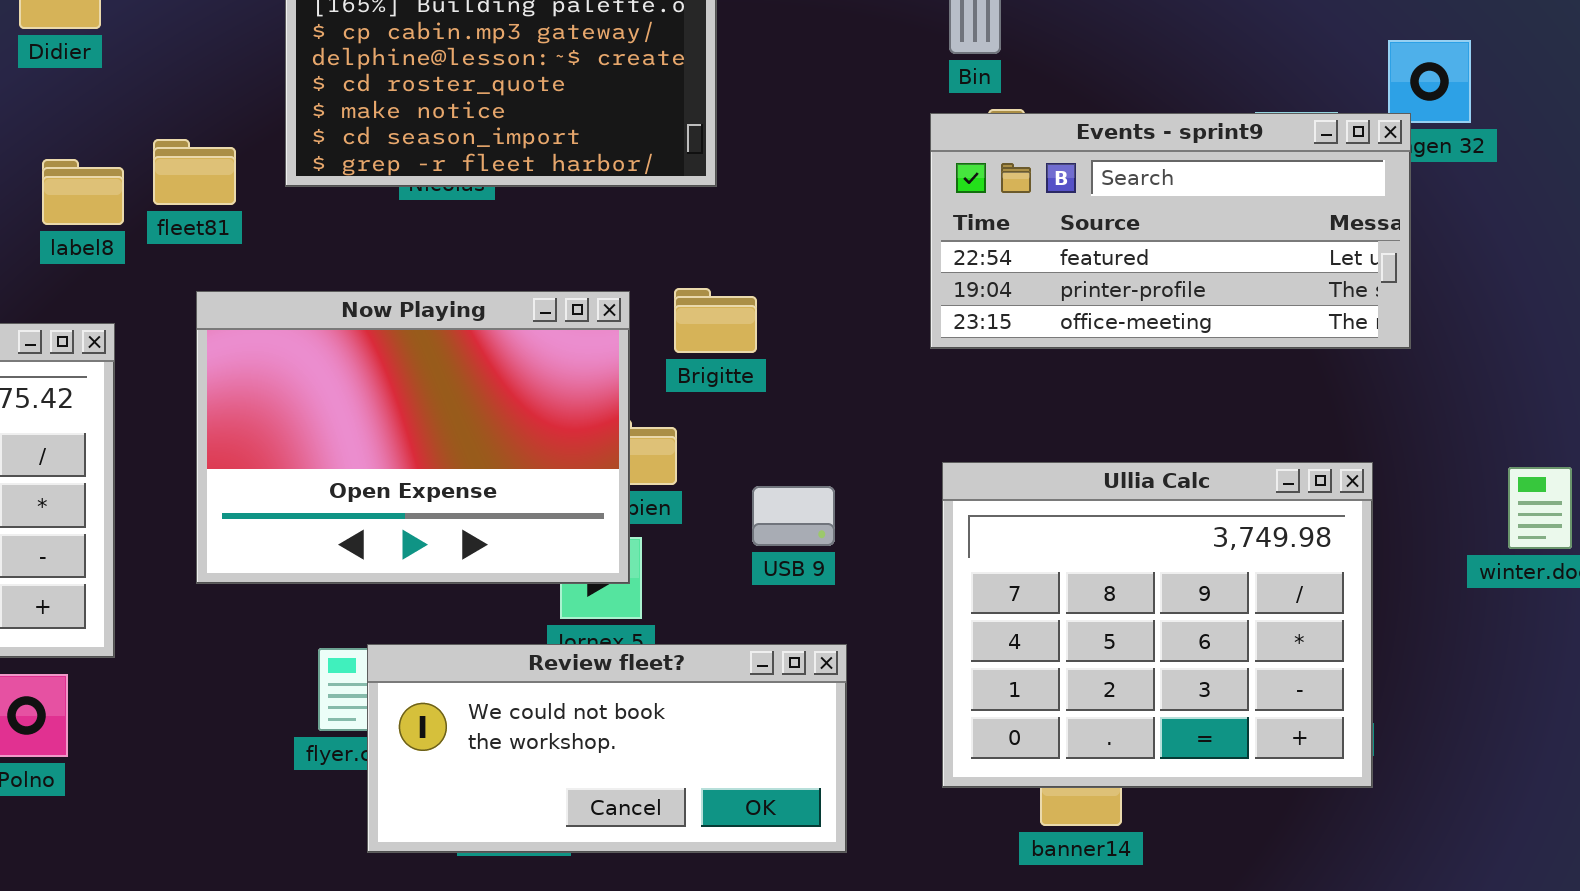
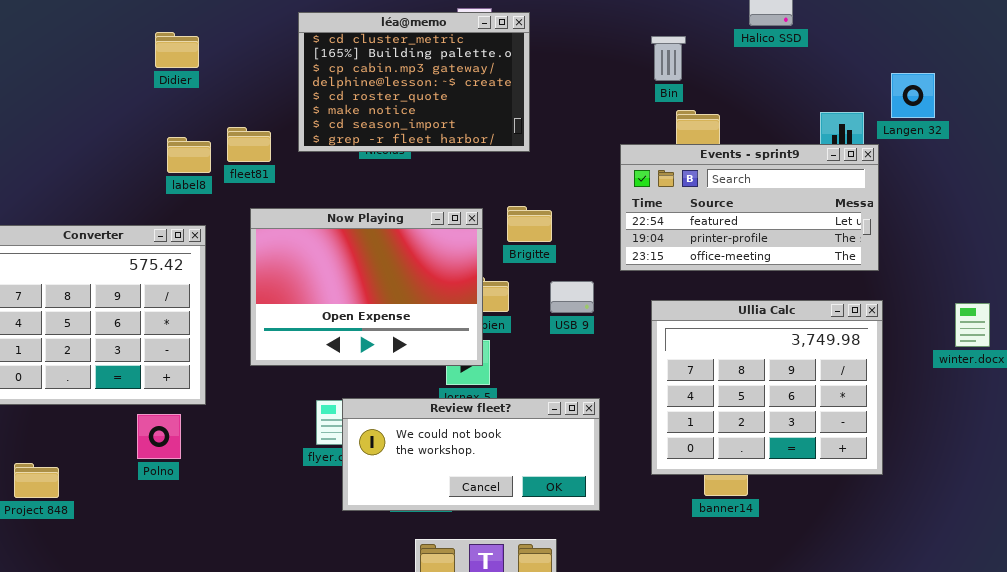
Events - sprint9: [930,113,1411,349] -> [620,144,879,271], moved
USB 9: [752,486,835,546] -> [550,281,594,313], moved

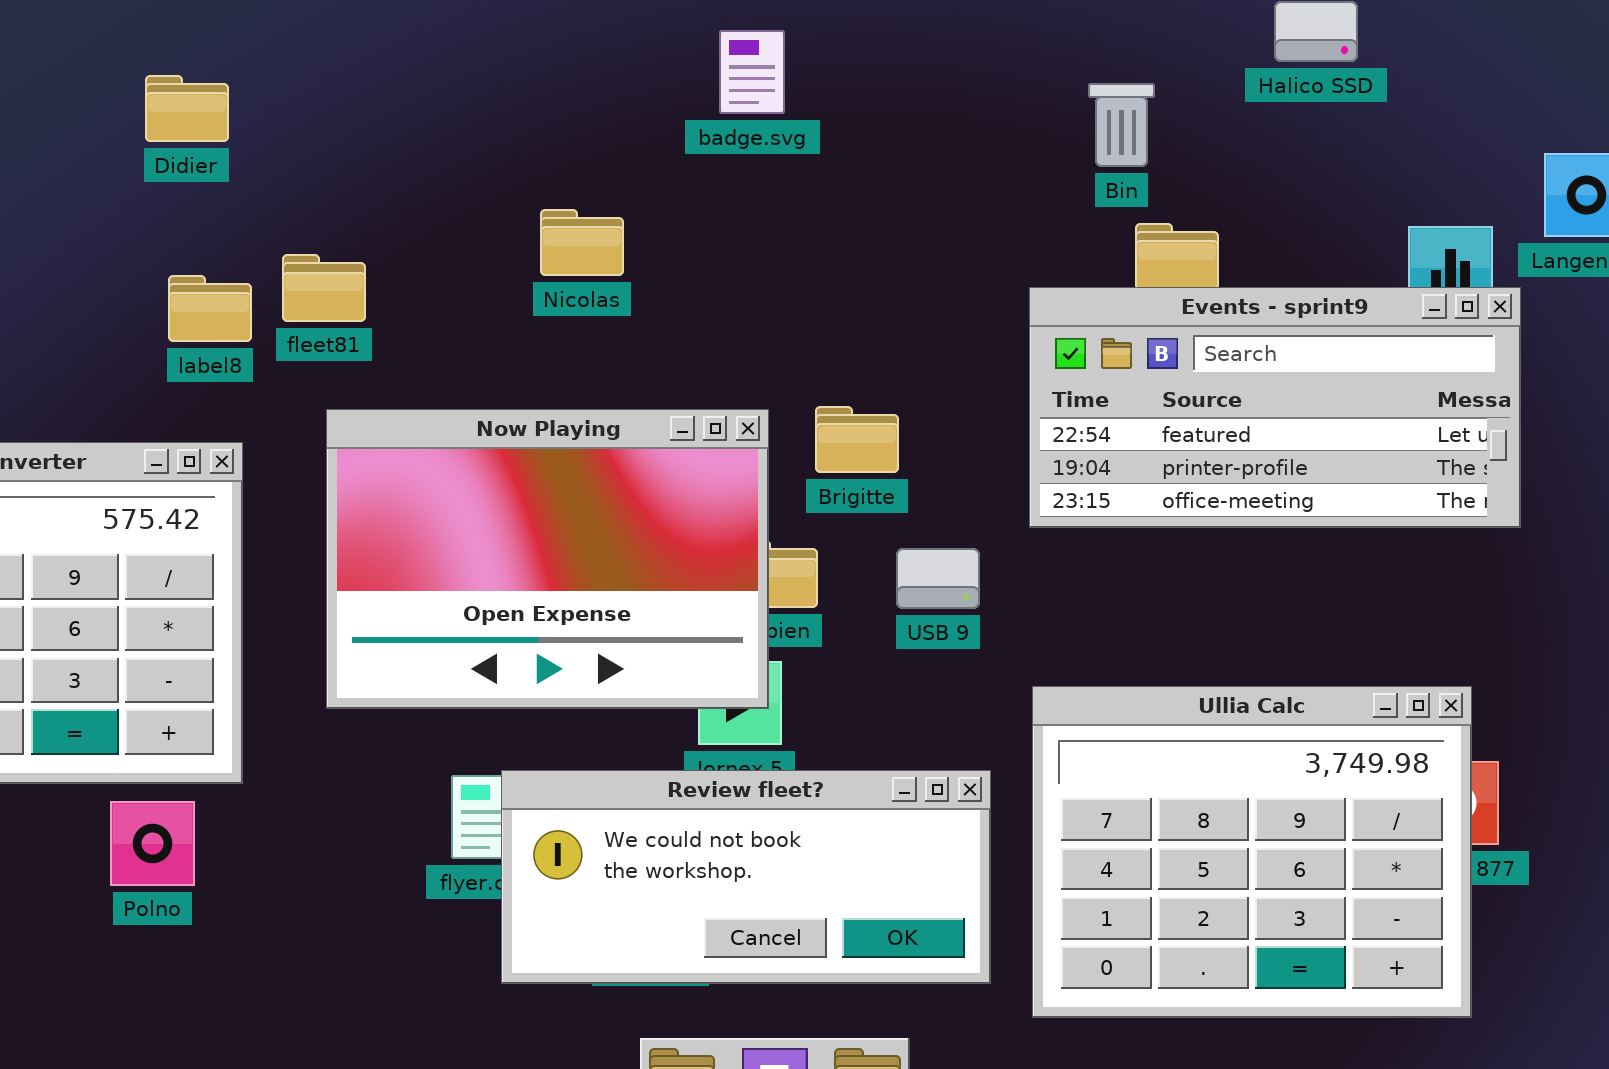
léa@memo: [298,12,530,152] -> none, closed
Ullia Calc: [651,300,883,475] -> [1032,686,1472,1018], moved

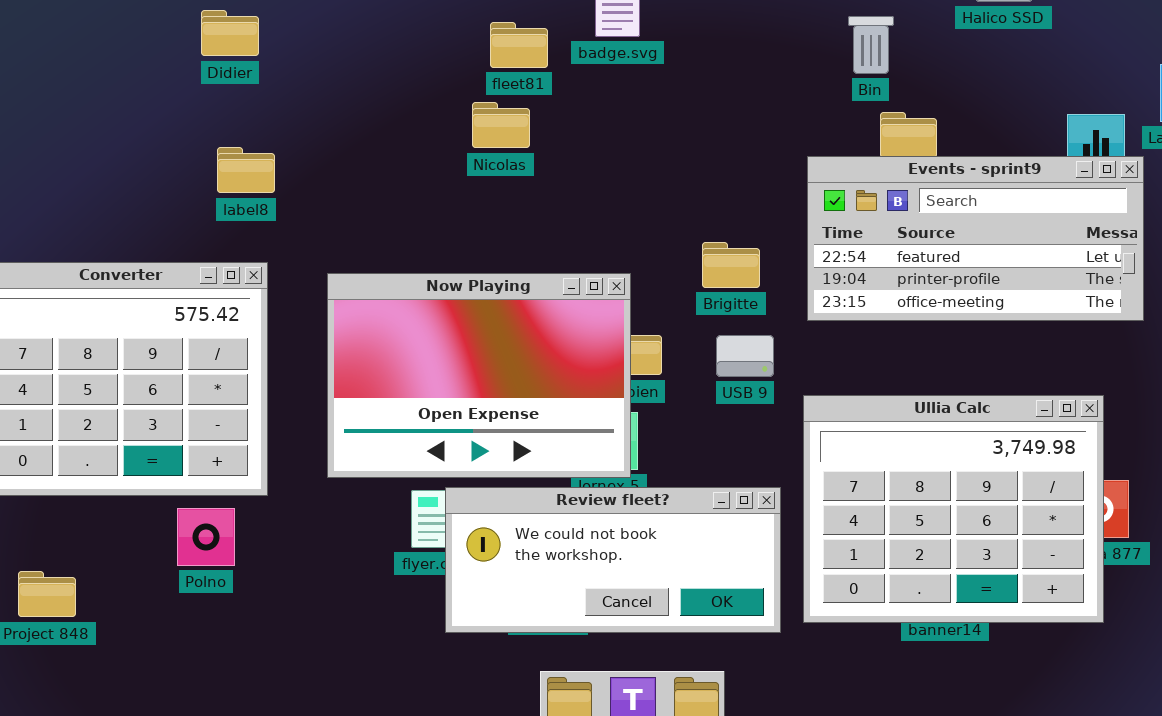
fleet81: [282,254,366,322] -> [490,22,548,68], moved
Brigitte: [815,406,899,473] -> [702,242,760,288], moved
Now Playing: [326,409,769,709] -> [327,273,631,478], moved
Ullia Calc: [1032,686,1472,1018] -> [803,395,1104,623], moved

